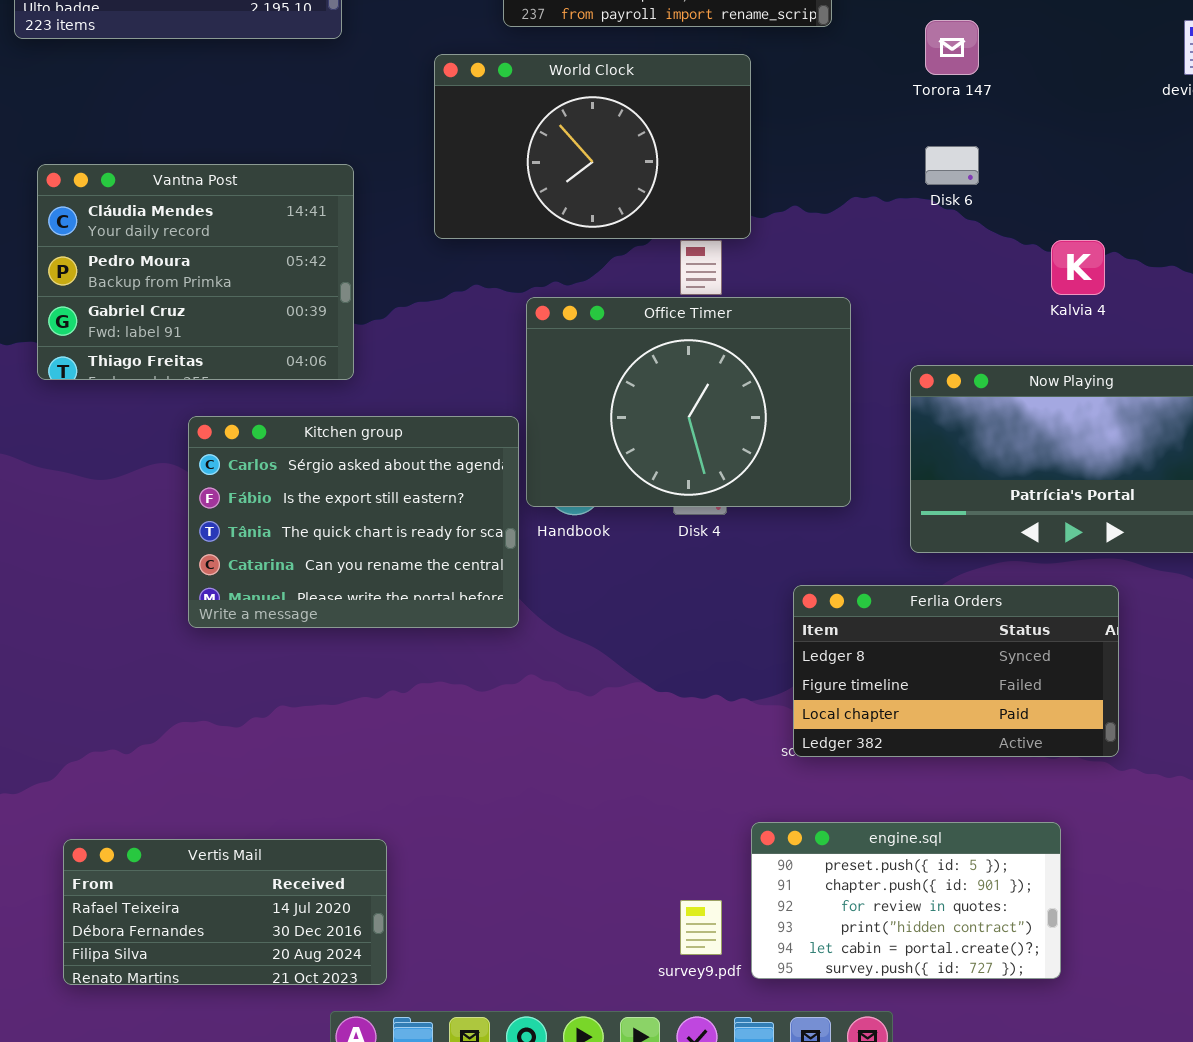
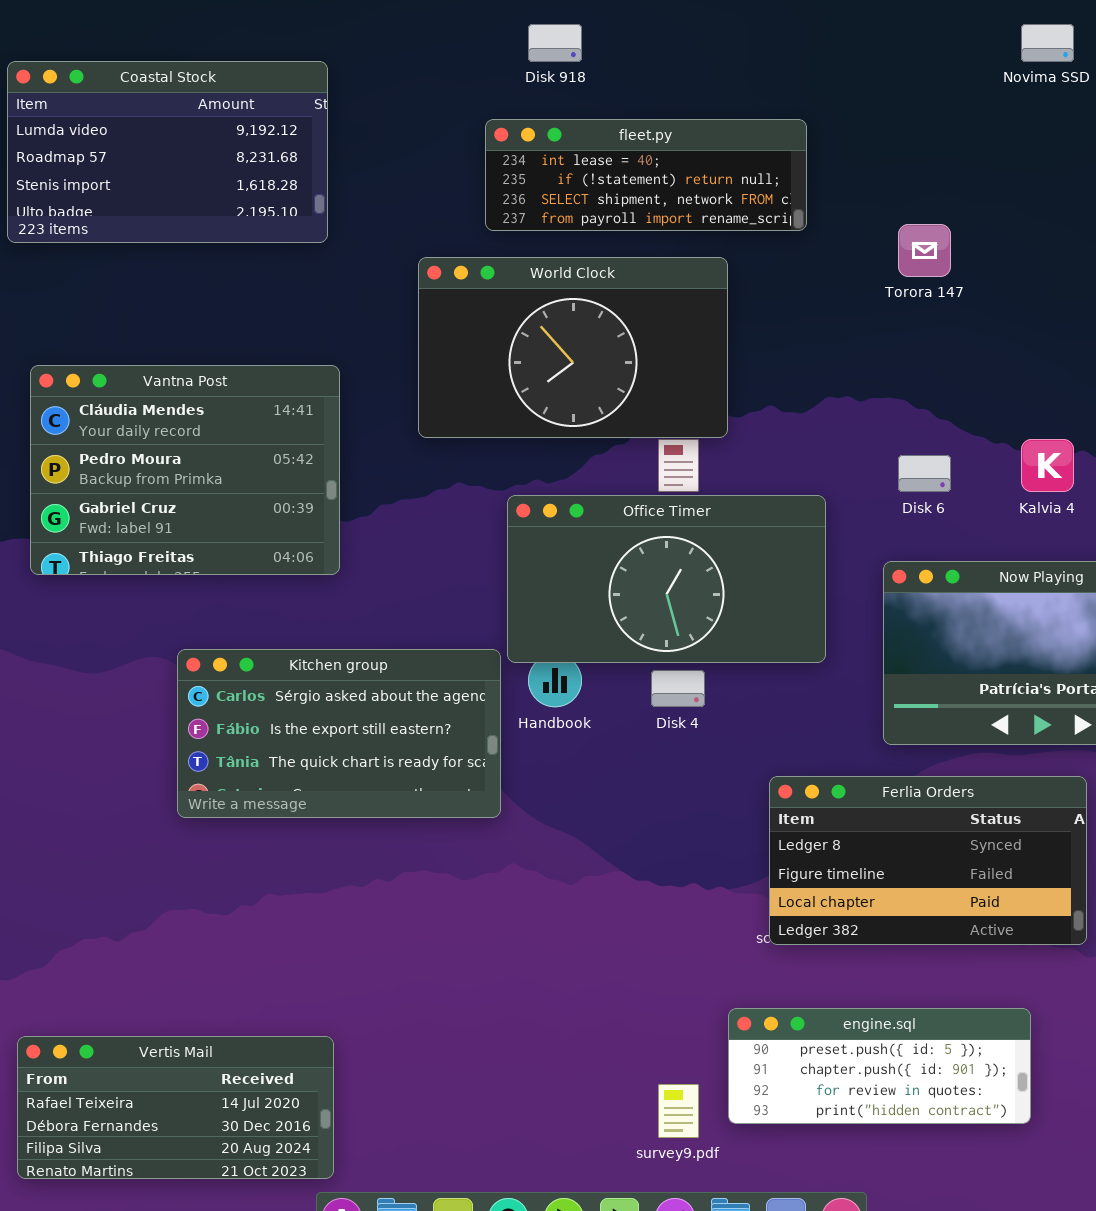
Disk 6: [925,146,979,185] -> [898,455,951,492], moved
Office Timer: [526,297,851,507] -> [507,495,826,663], resized
Kitchen group: [188,416,519,628] -> [177,649,501,818], resized
engine.sql: [751,822,1061,979] -> [728,1008,1031,1124], resized
Vertis Mail: [63,839,387,985] -> [17,1036,334,1179], moved

